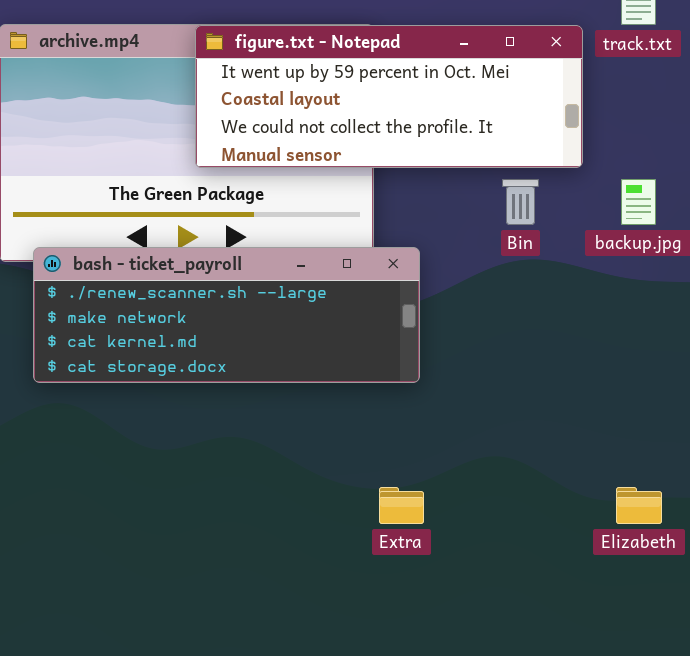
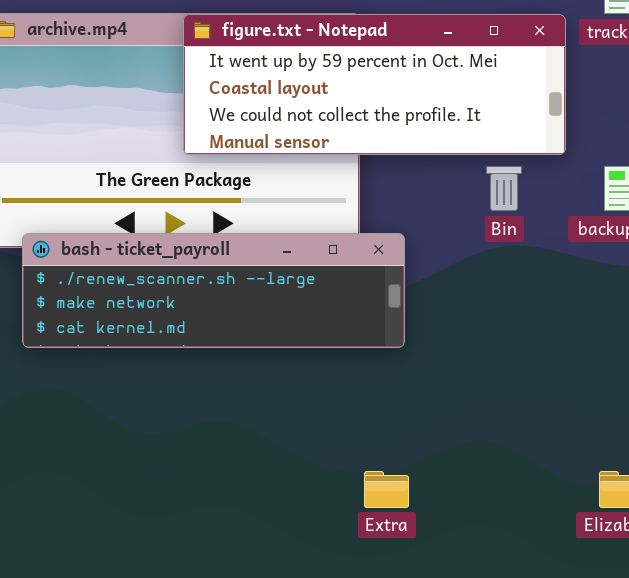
bash - ticket_payroll: [33,247,420,383] -> [22,233,405,348], resized

